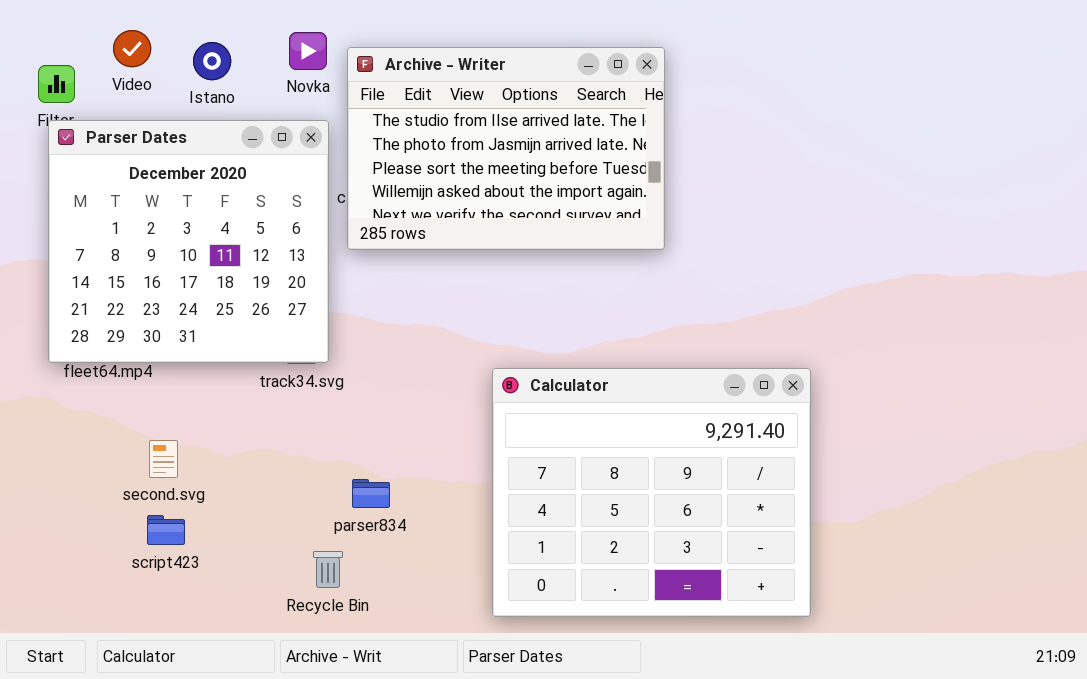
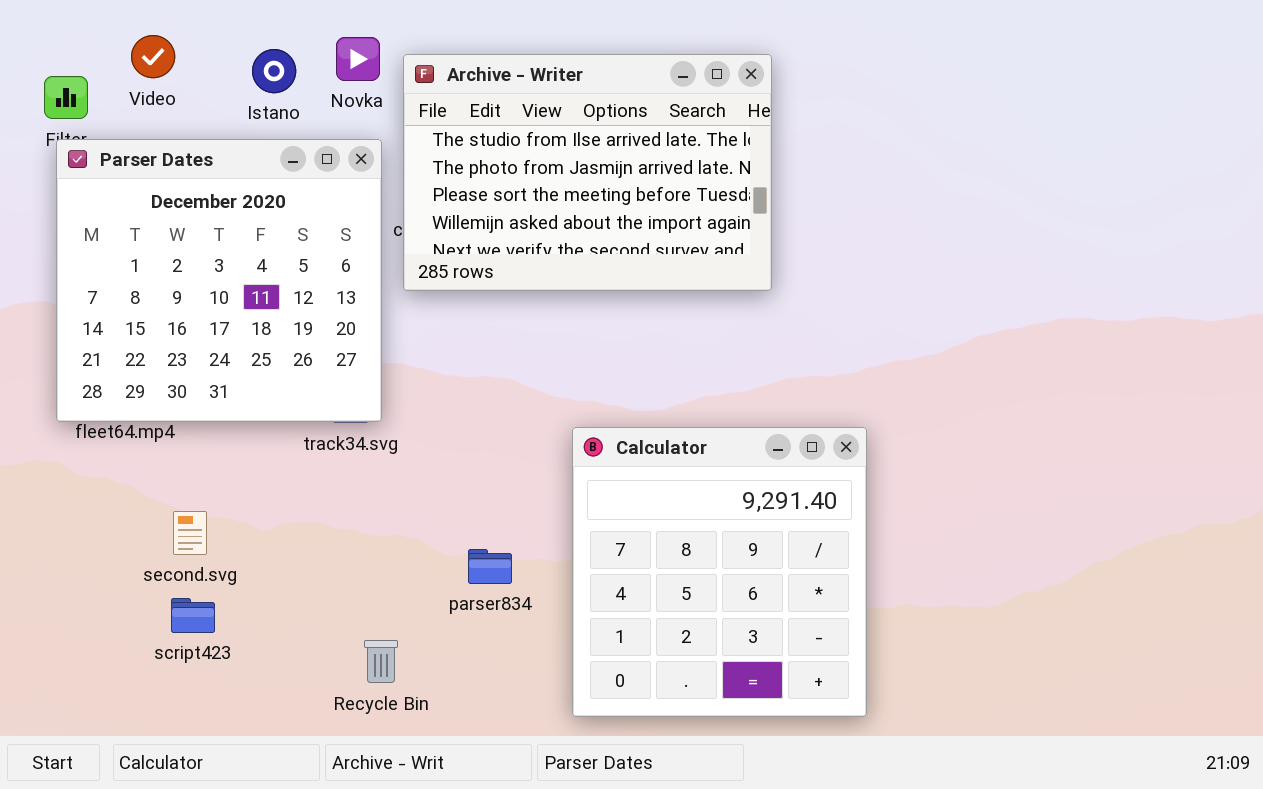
Istano: [193,42,231,80] -> [252,49,296,93], moved
Calculator: [492,368,811,617] -> [572,427,867,717], resized
parser834: [352,479,390,508] -> [468,549,512,584], moved

